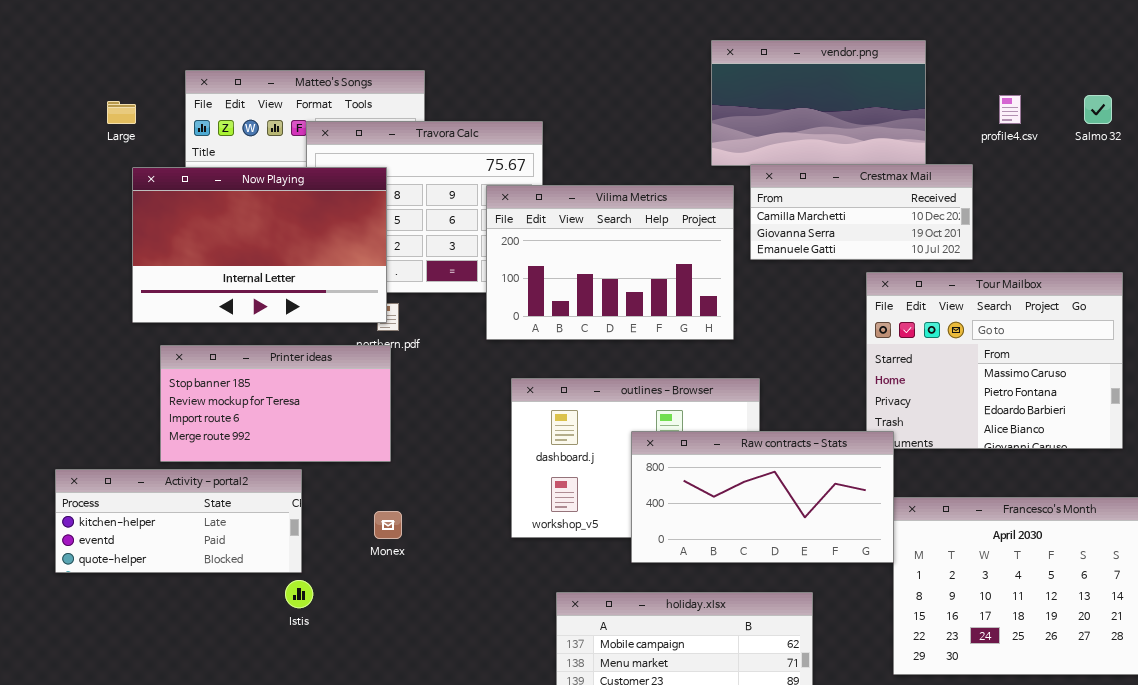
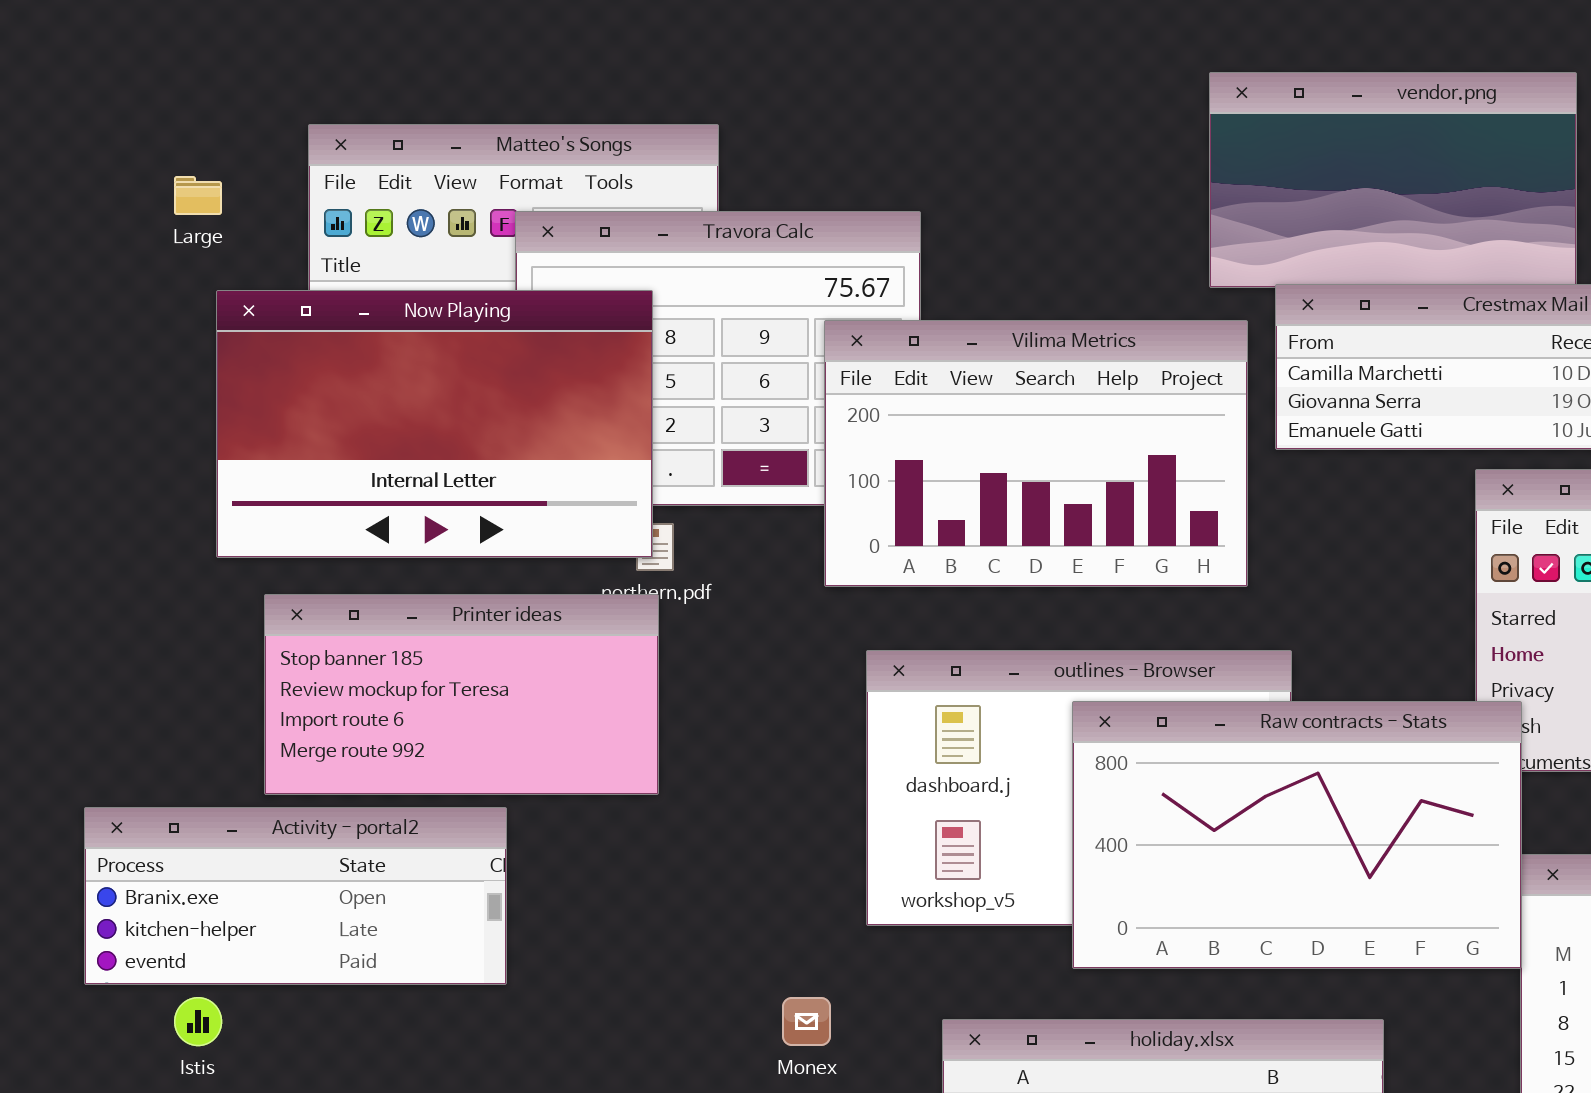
Raw contracts - Stats: [631,431,894,563] -> [1072,701,1522,969], resized
Activity - portal2: [55,469,302,573] -> [84,807,507,985], scrolled up 1 row
Monex: [374,511,402,539] -> [782,997,831,1046], moved
Istis: [285,580,313,608] -> [174,997,222,1046], moved

